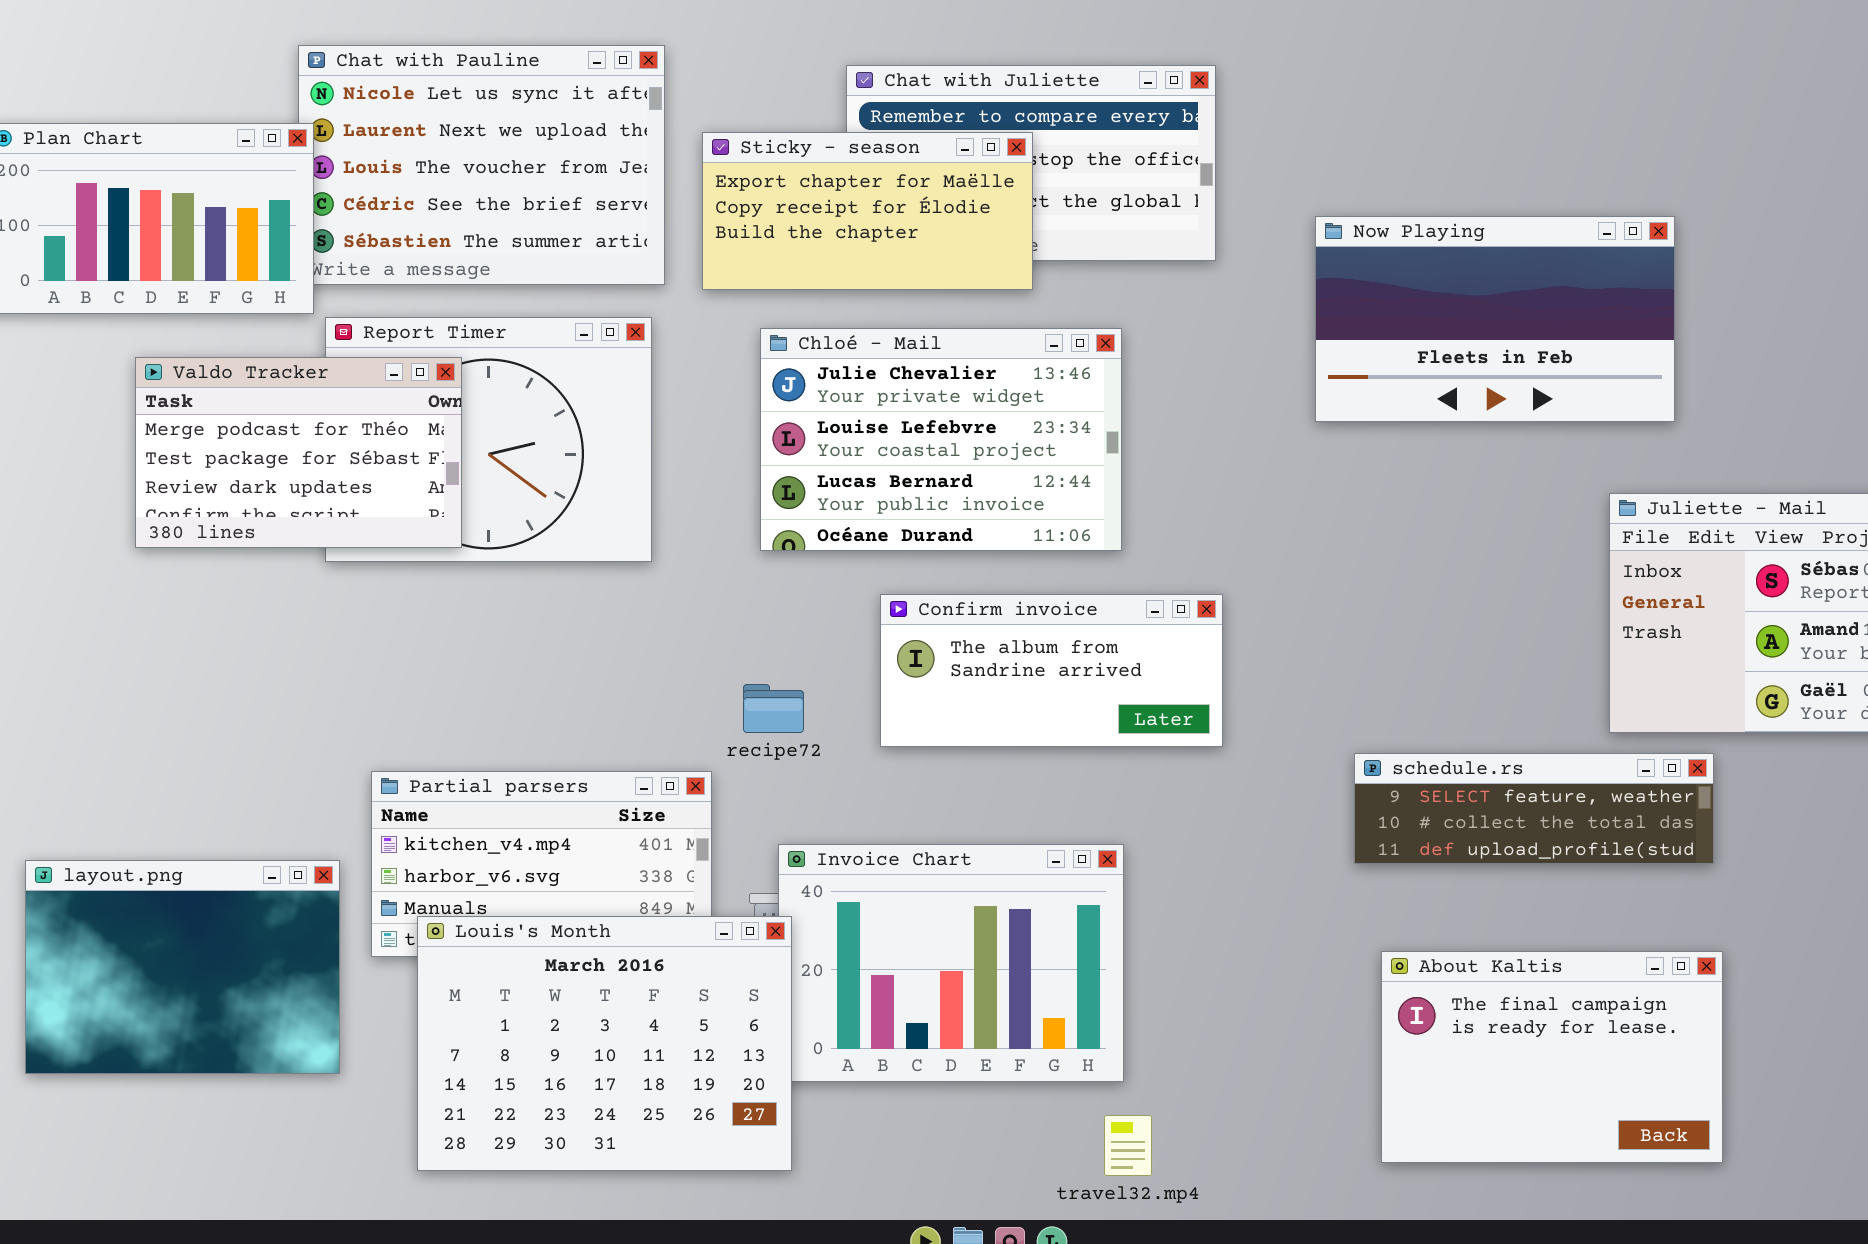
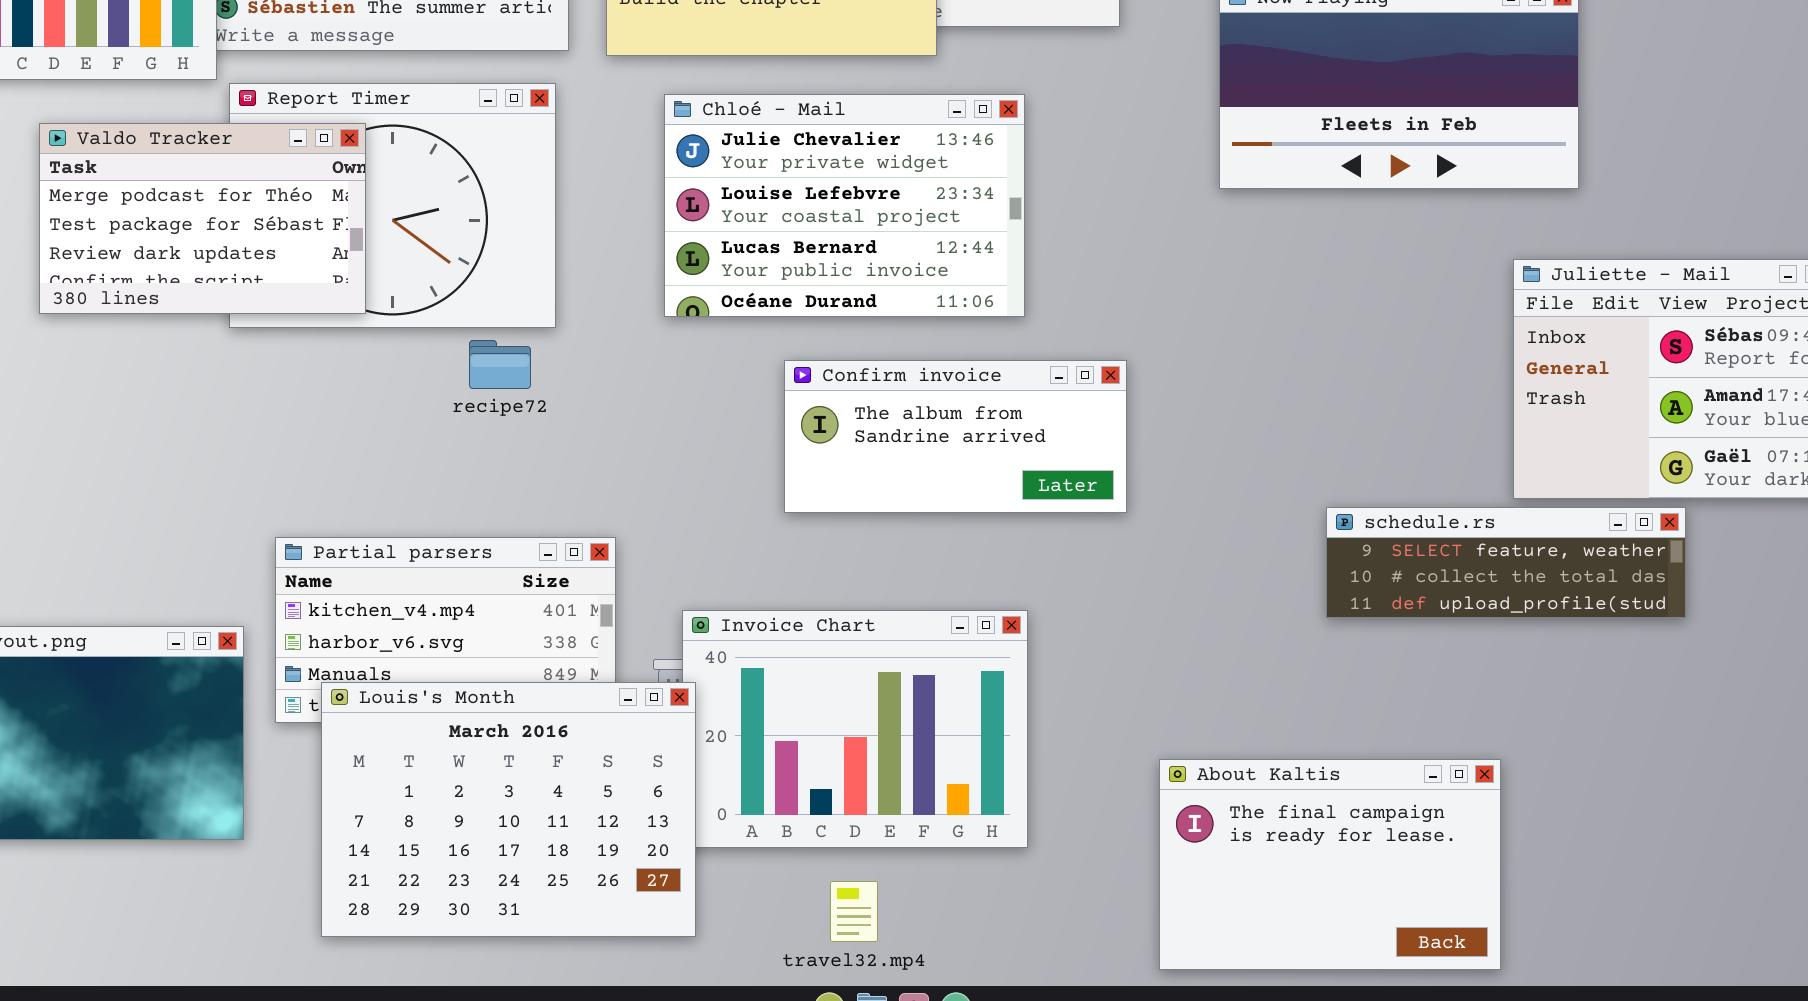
recipe72: [743,684,804,733] -> [469,340,531,389], moved
schedule.rs: [1354,753,1714,864] -> [1326,507,1686,618], moved
About Kaltis: [1381,951,1723,1163] -> [1159,759,1501,970], moved
travel32.mp4: [1104,1115,1152,1176] -> [830,881,878,942], moved

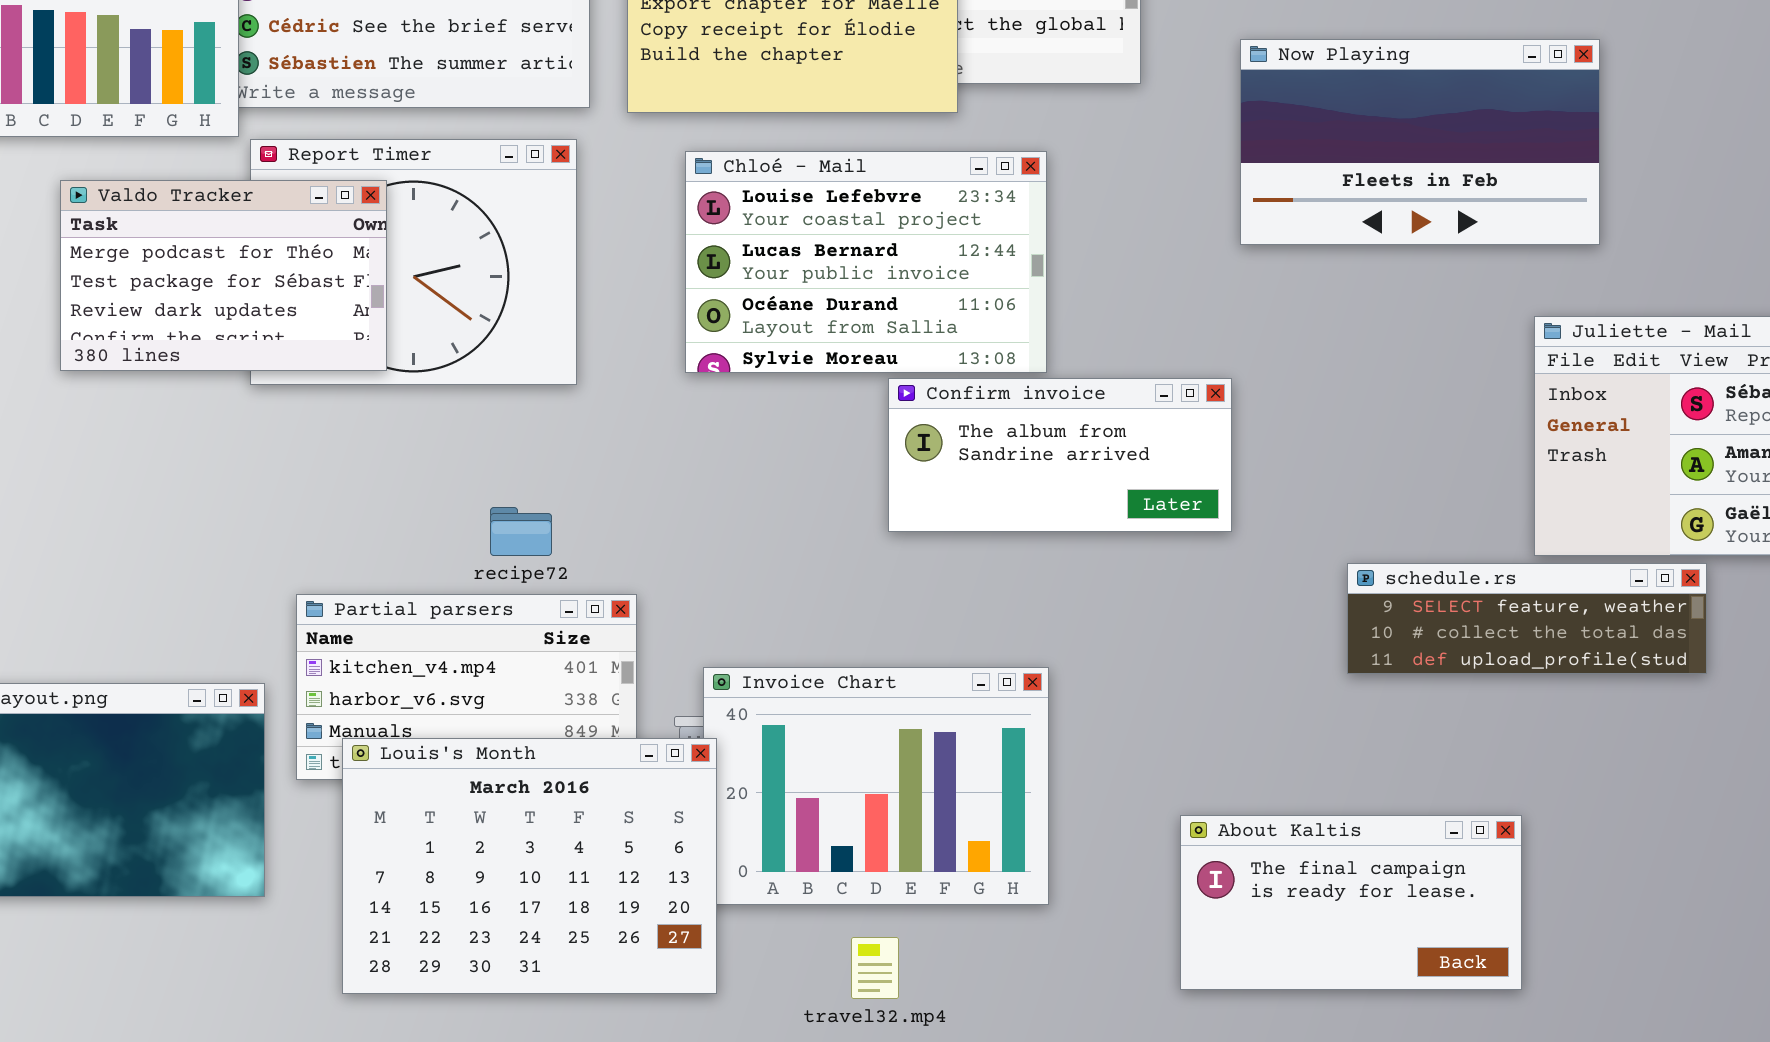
Chloé - Mail: [664,94,1025,317] -> [685,151,1047,373], scrolled down 1 row
recipe72: [469,340,531,389] -> [490,507,552,556], moved
Confirm invoice: [784,360,1127,513] -> [888,378,1232,532], moved
About Kaltis: [1159,759,1501,970] -> [1180,815,1522,990], resized

